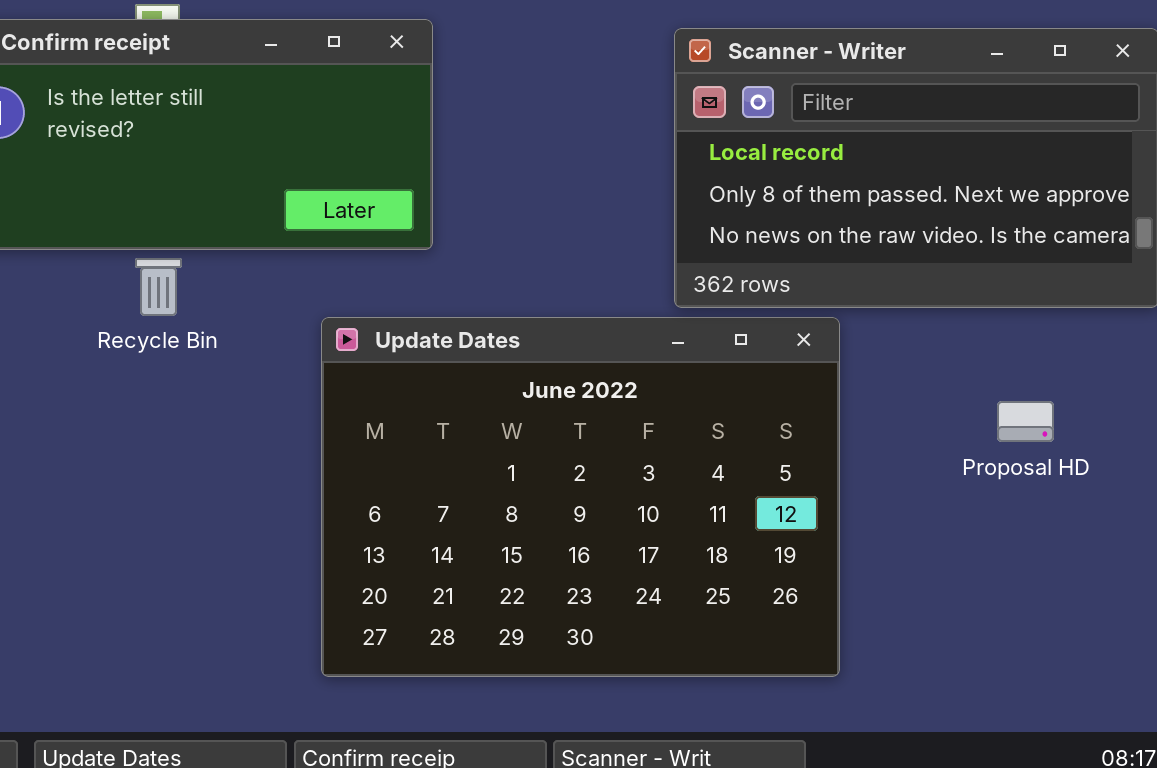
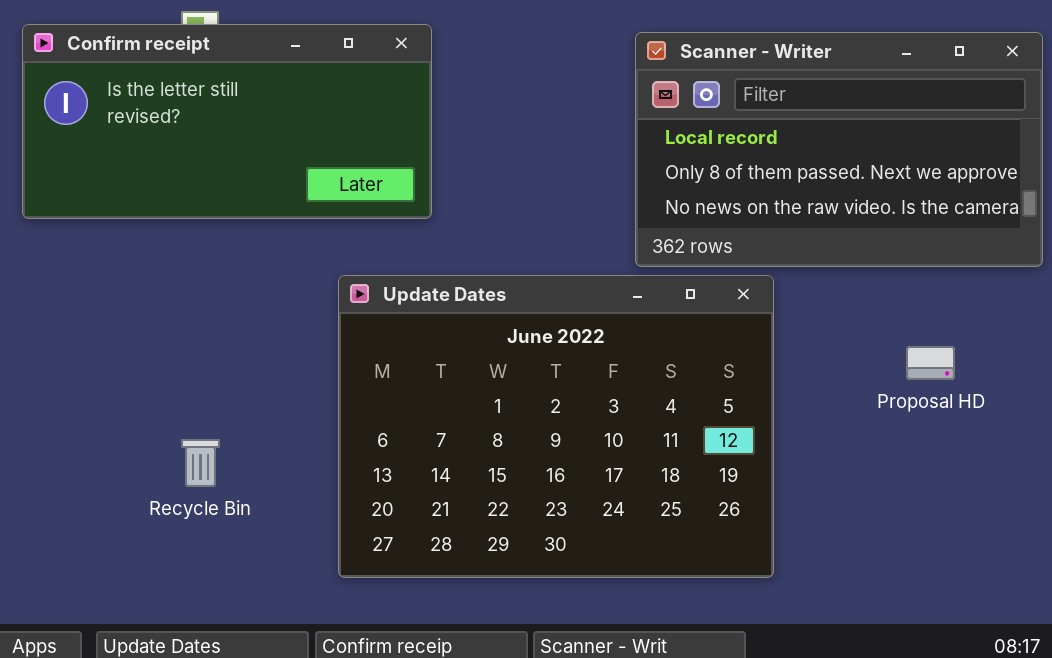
Recycle Bin: [135,258,182,316] -> [181,439,220,487], moved

